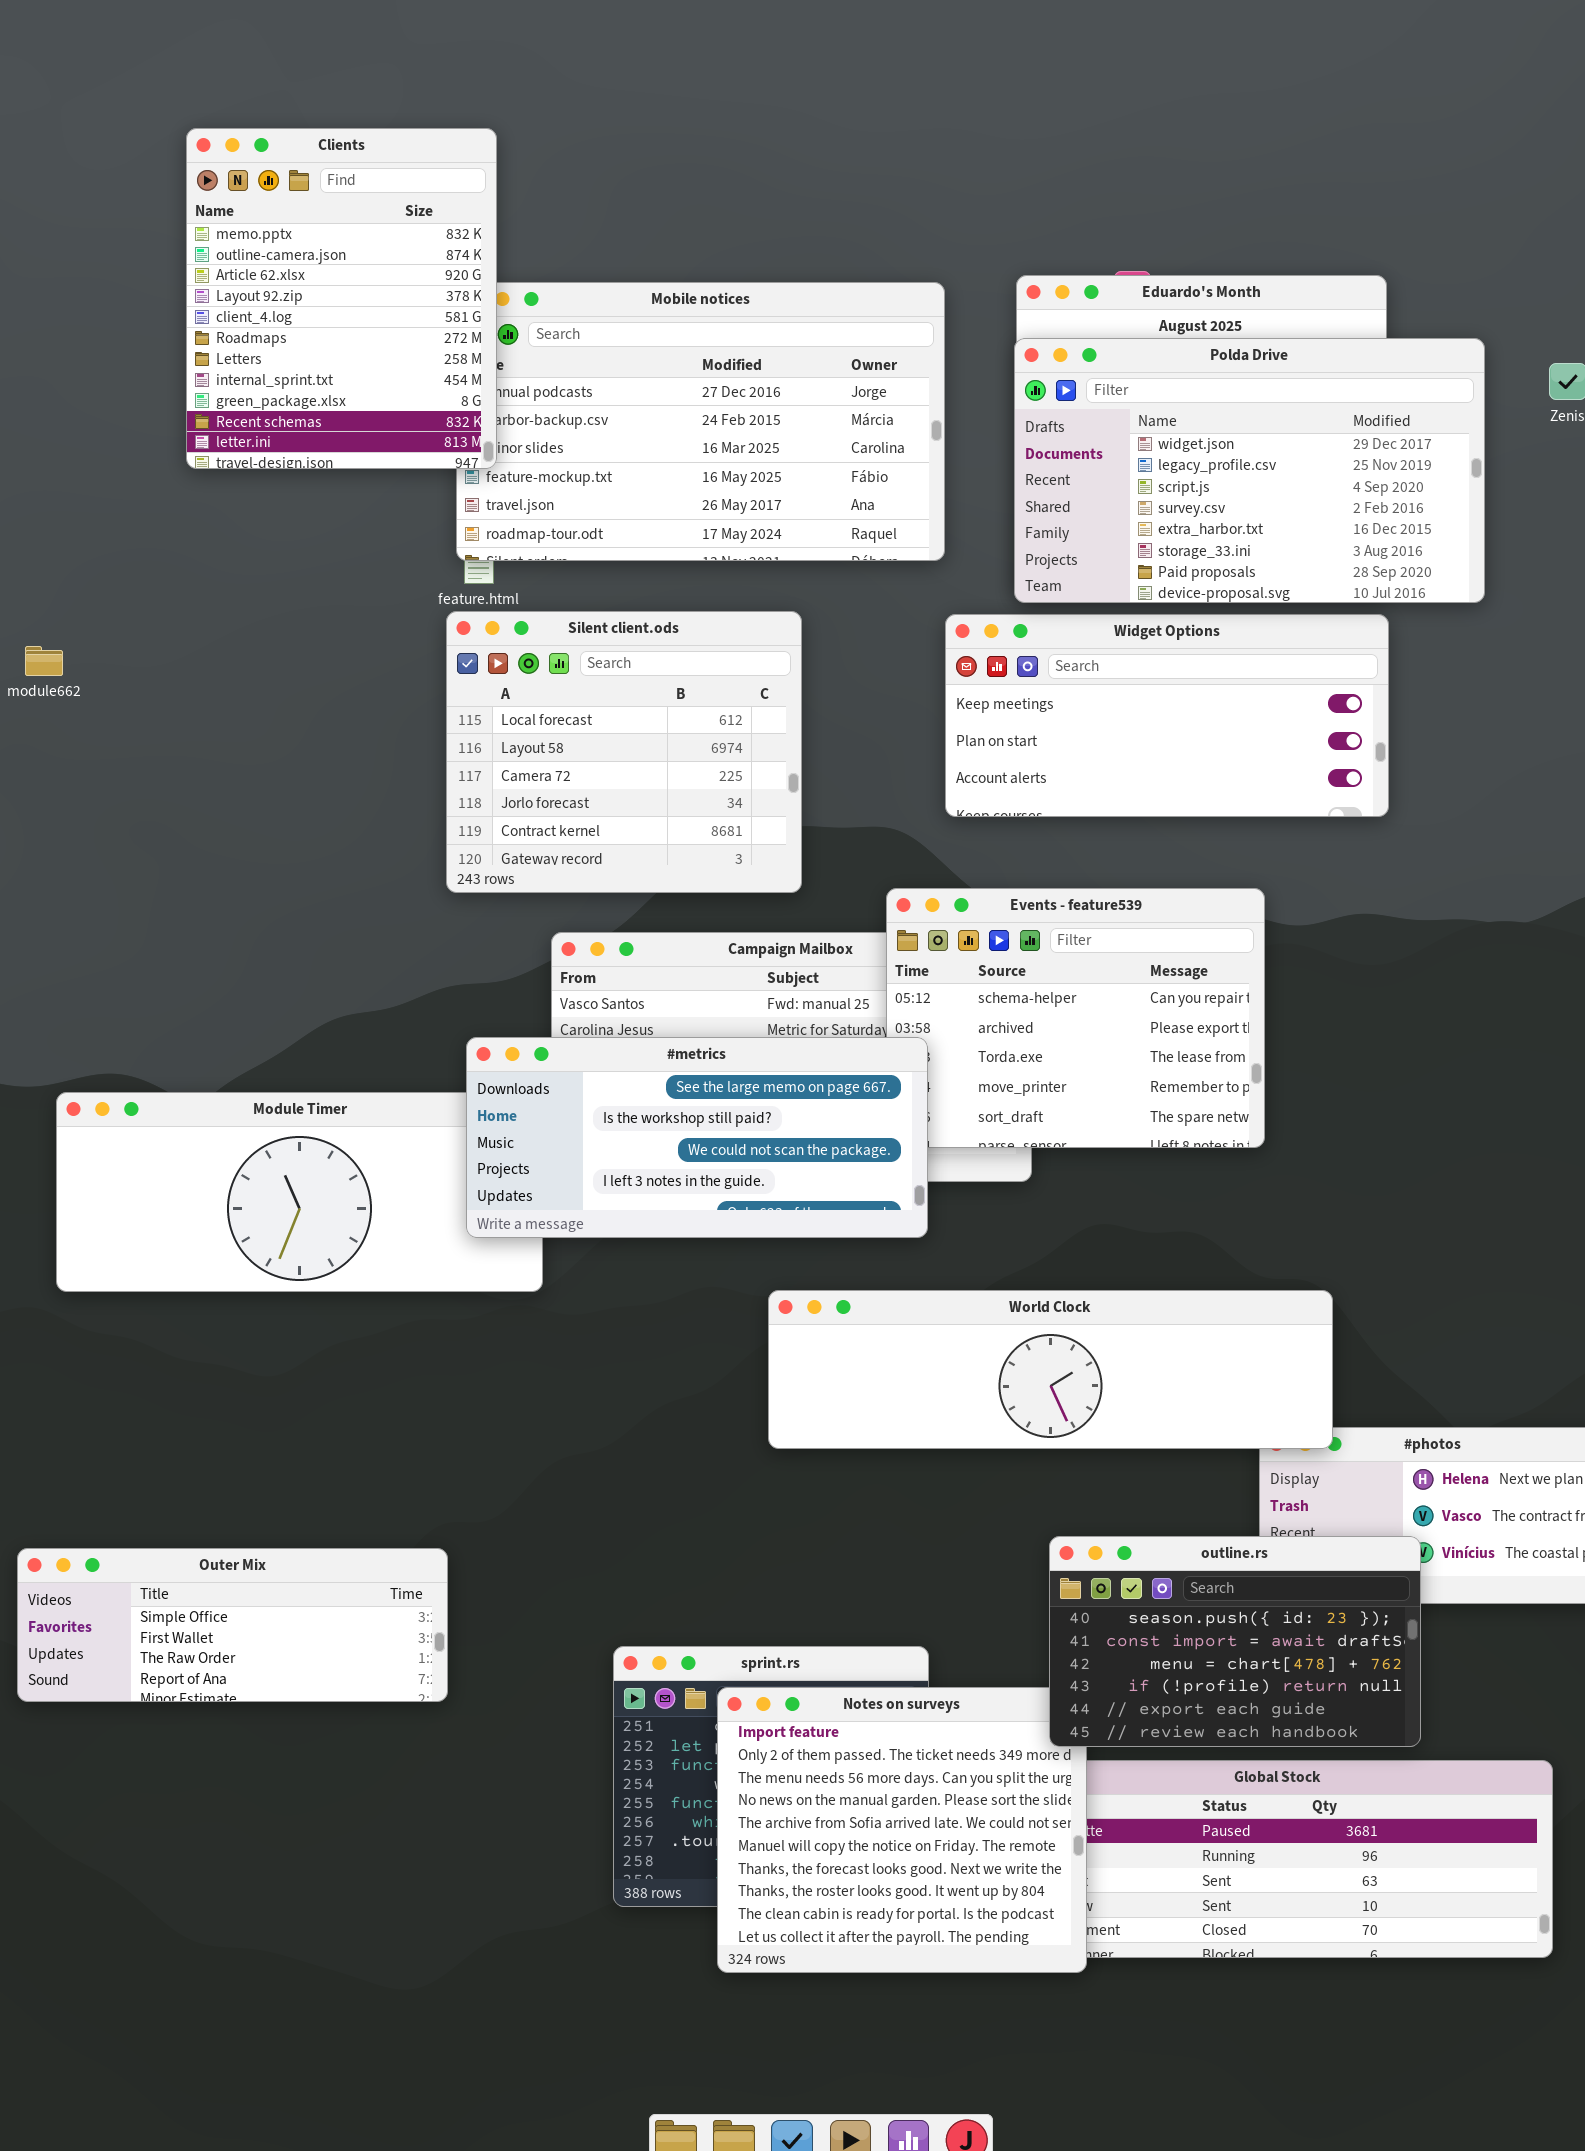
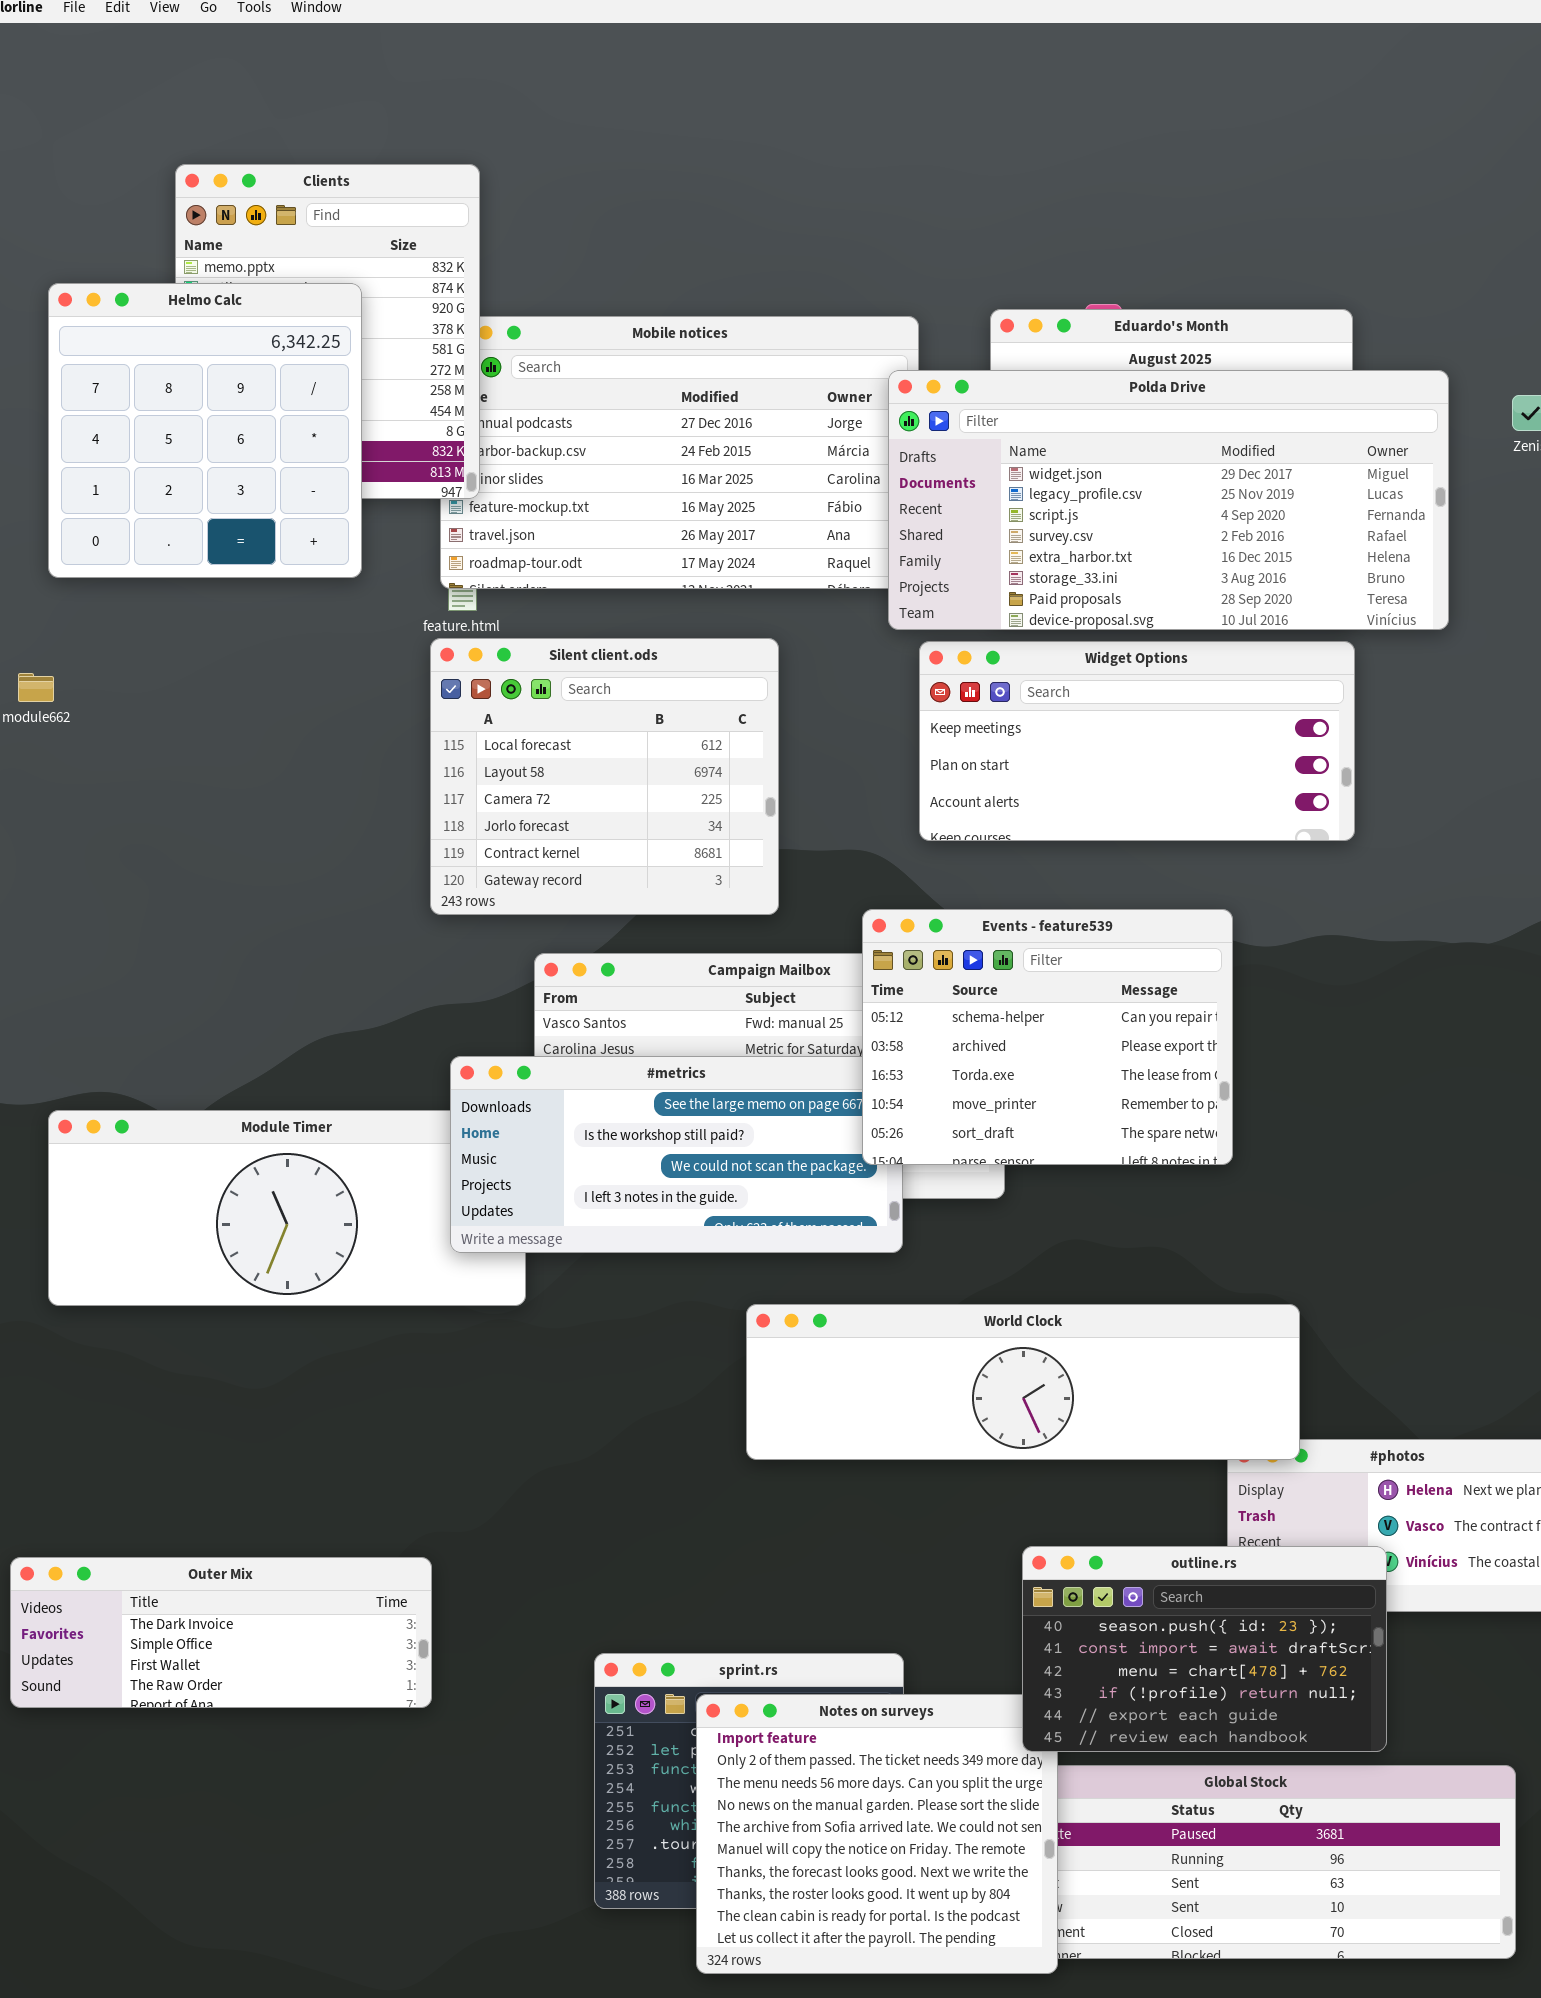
Helmo Calc: none -> [48,283,362,578], opened
Polda Drive: [1014,338,1485,603] -> [888,370,1449,630], resized
Events - feature539: [886,888,1265,1148] -> [862,909,1233,1165], raised
Outer Mix: [17,1548,448,1702] -> [10,1557,432,1708], scrolled up 1 row

